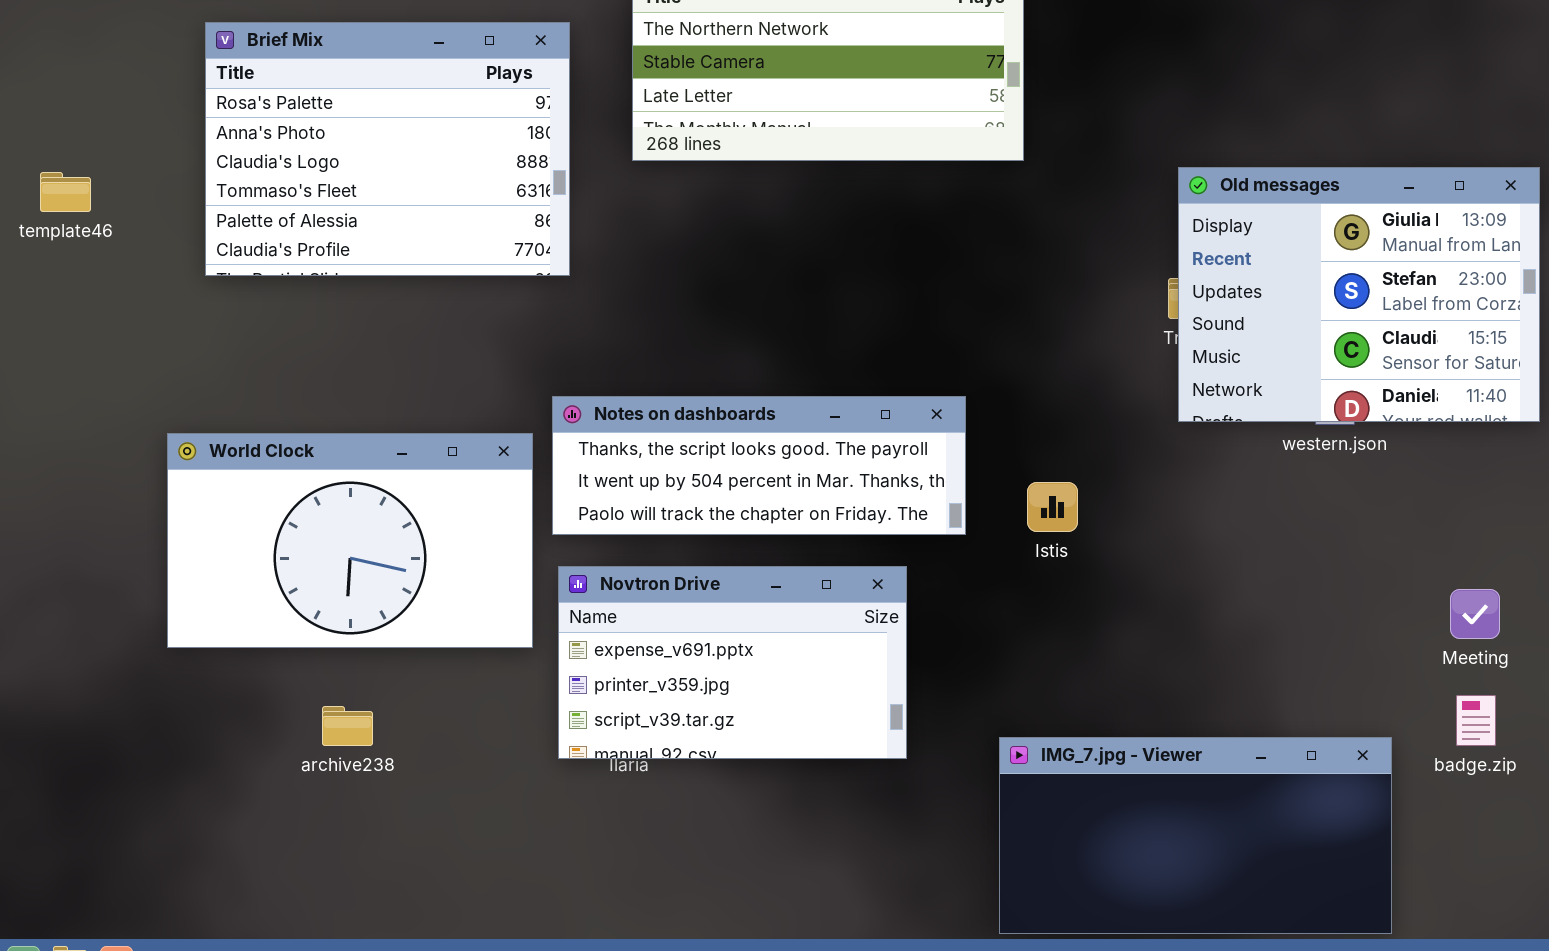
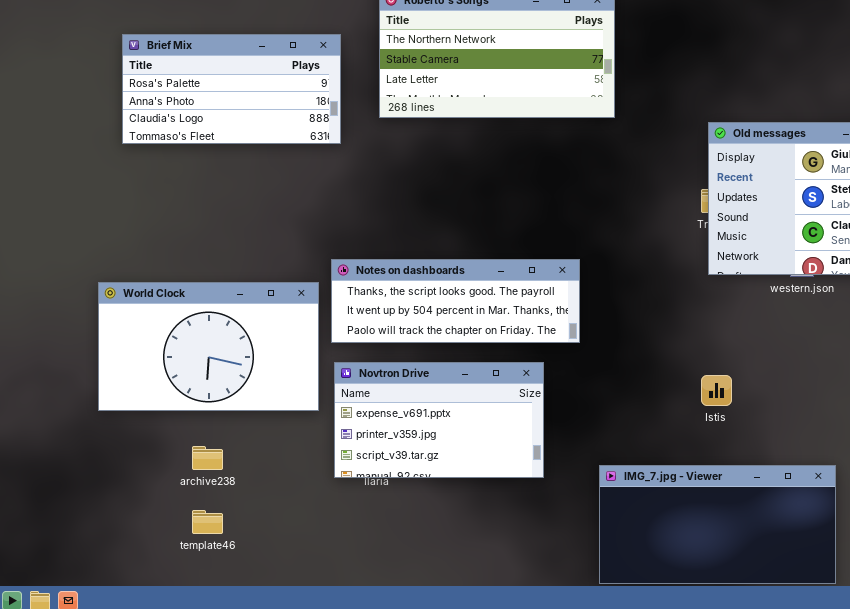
Brief Mix: [205,22,570,276] -> [122,34,341,144], resized
template46: [40,172,91,212] -> [192,510,223,534], moved
Istis: [1027,482,1078,532] -> [701,375,732,406], moved

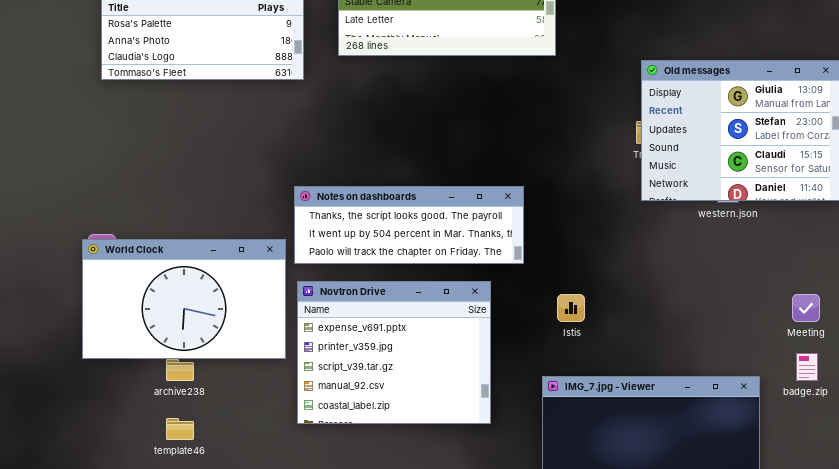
World Clock: [98,282,319,411] -> [82,239,286,359], moved
Novtron Drive: [334,362,544,478] -> [297,281,491,424], resized
Istis: [701,375,732,406] -> [557,294,585,322], moved

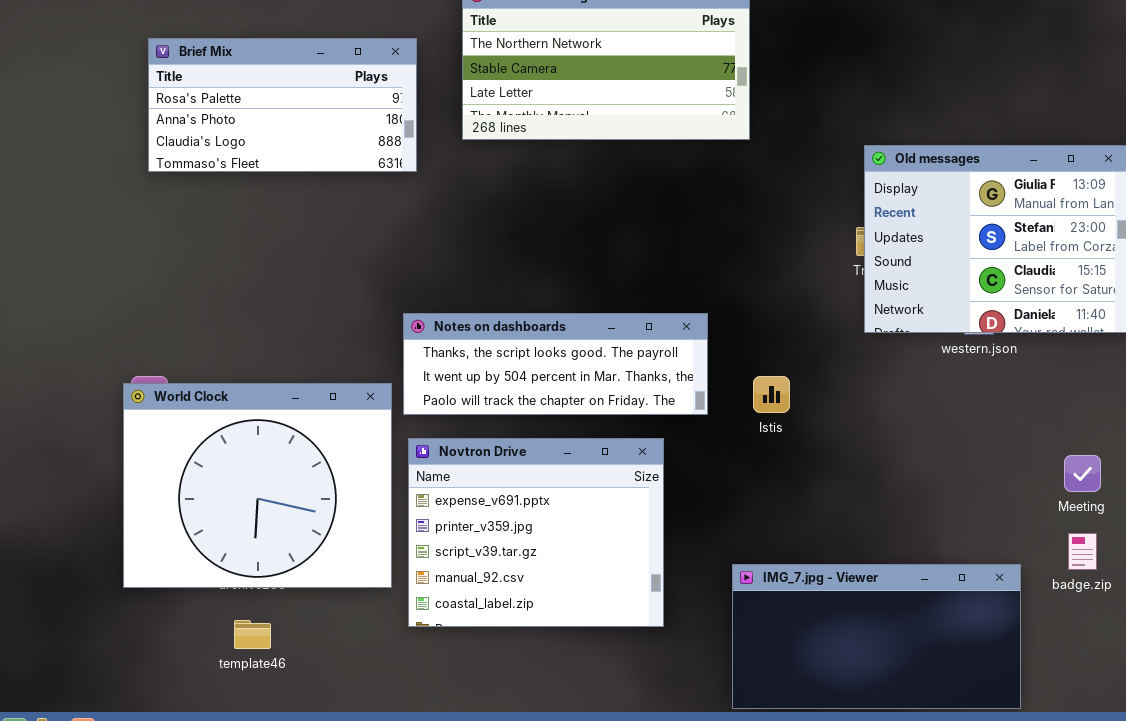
World Clock: [82,239,286,359] -> [123,383,392,588], resized
Istis: [557,294,585,322] -> [753,376,790,413], moved

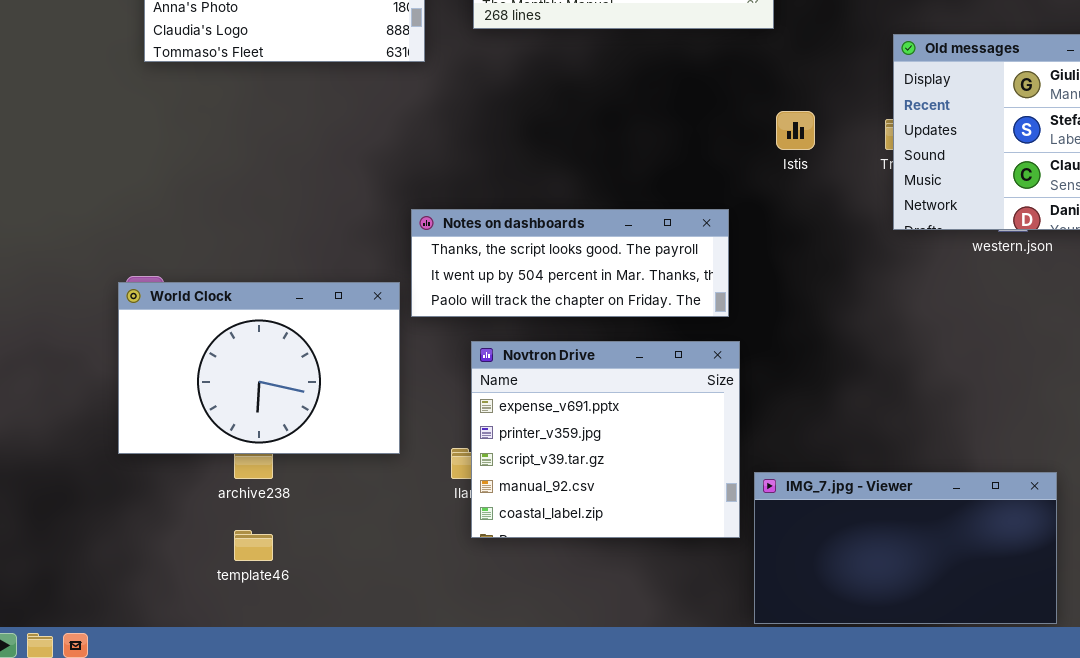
Istis: [753,376,790,413] -> [776,111,815,150], moved
World Clock: [123,383,392,588] -> [118,282,400,454], resized
Novtron Drive: [408,438,664,627] -> [471,341,740,538], moved

